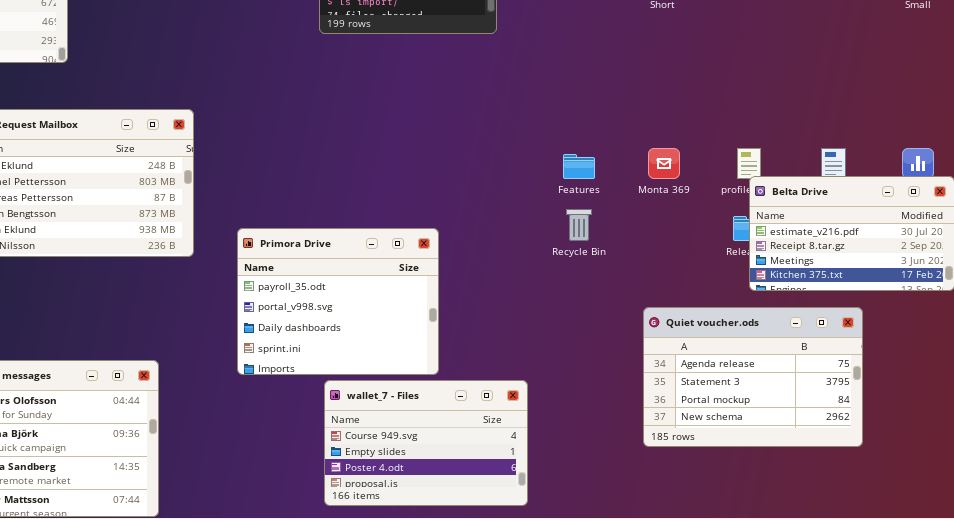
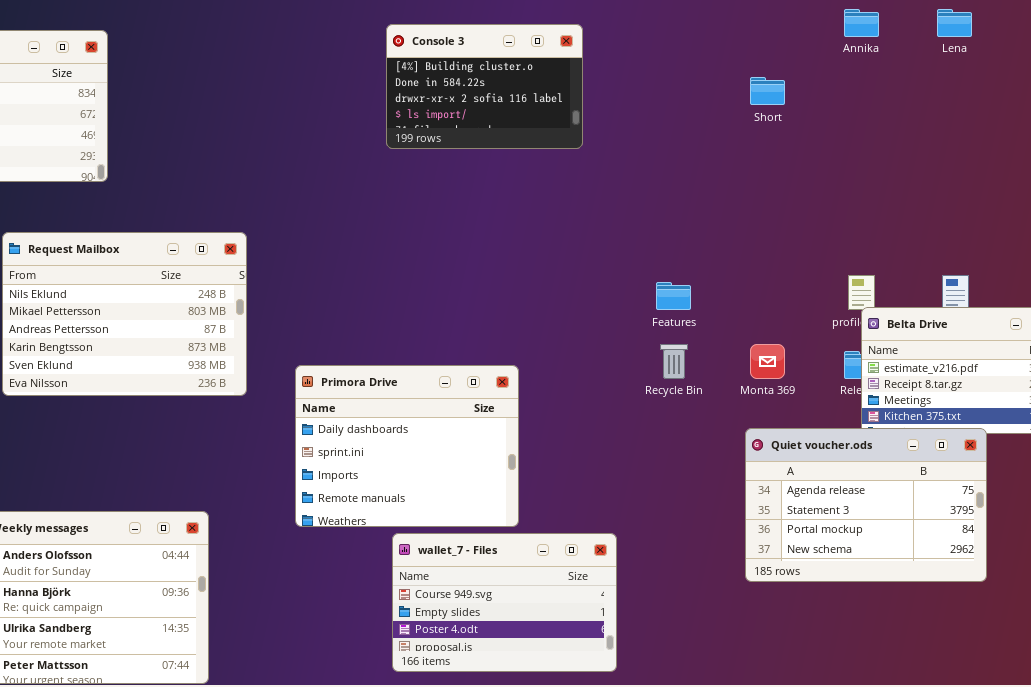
Monta 369: [648,148,680,179] -> [750,344,785,379], moved
Primora Drive: [237,228,439,375] -> [295,365,519,527], scrolled down 2 rows
Quiet voucher.ods: [643,307,863,447] -> [745,428,987,582], moved

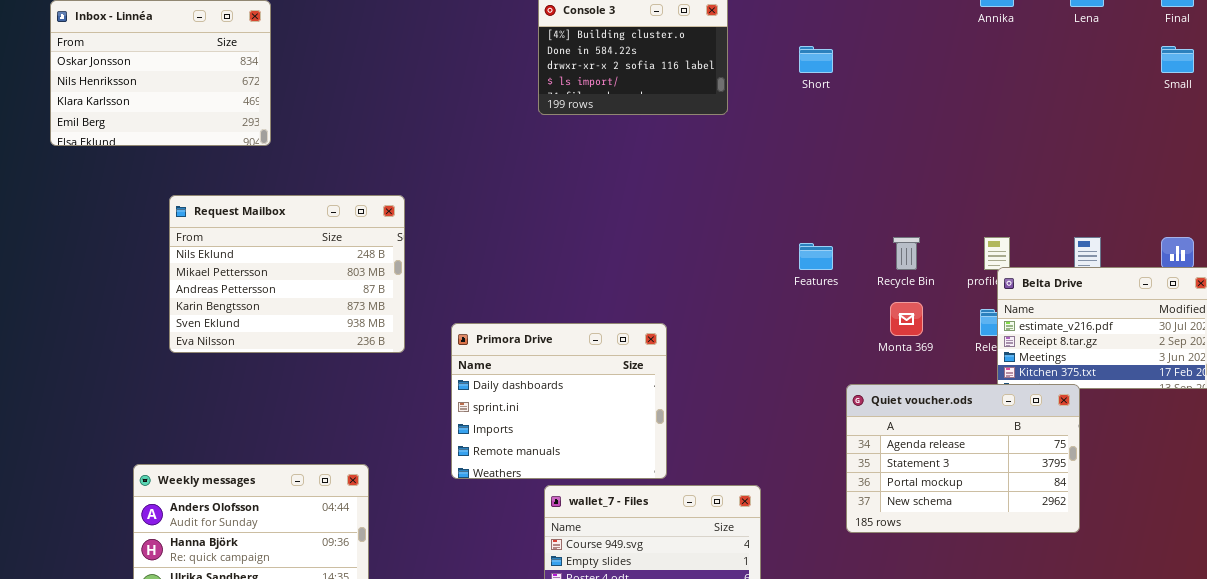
Short: [750,77,785,105] -> [799,46,833,73], moved
Recycle Bin: [660,344,688,379] -> [893,237,920,270], moved
Quiet voucher.ods: [745,428,987,582] -> [846,384,1080,533], moved

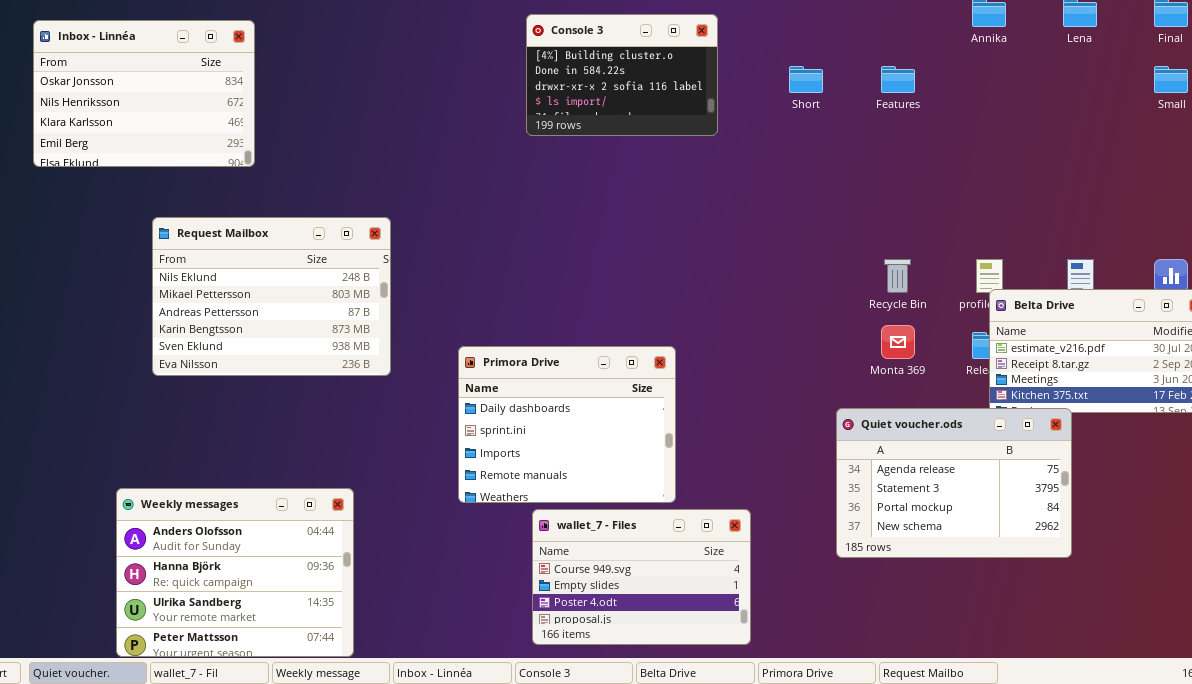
Features: [799,243,833,270] -> [881,66,915,93], moved
Primora Drive: [451,323,667,479] -> [458,346,676,503], moved

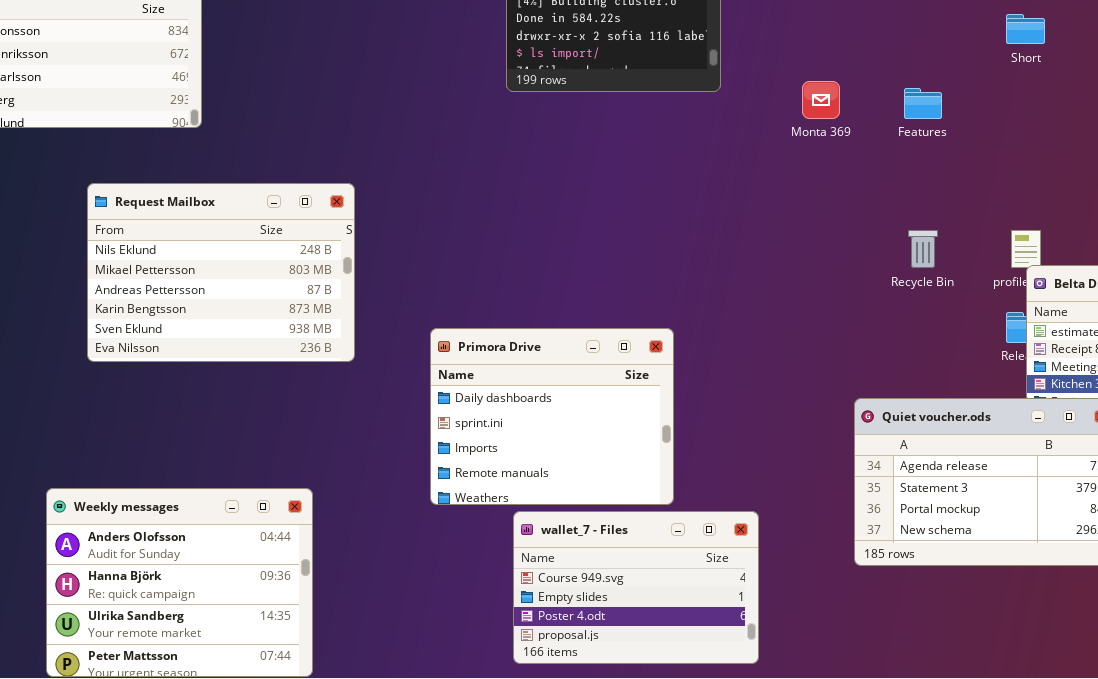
Short: [789,66,823,93] -> [1006,14,1045,44], moved
Features: [881,66,915,93] -> [904,88,942,119], moved
Monta 369: [881,325,915,359] -> [802,81,840,119], moved

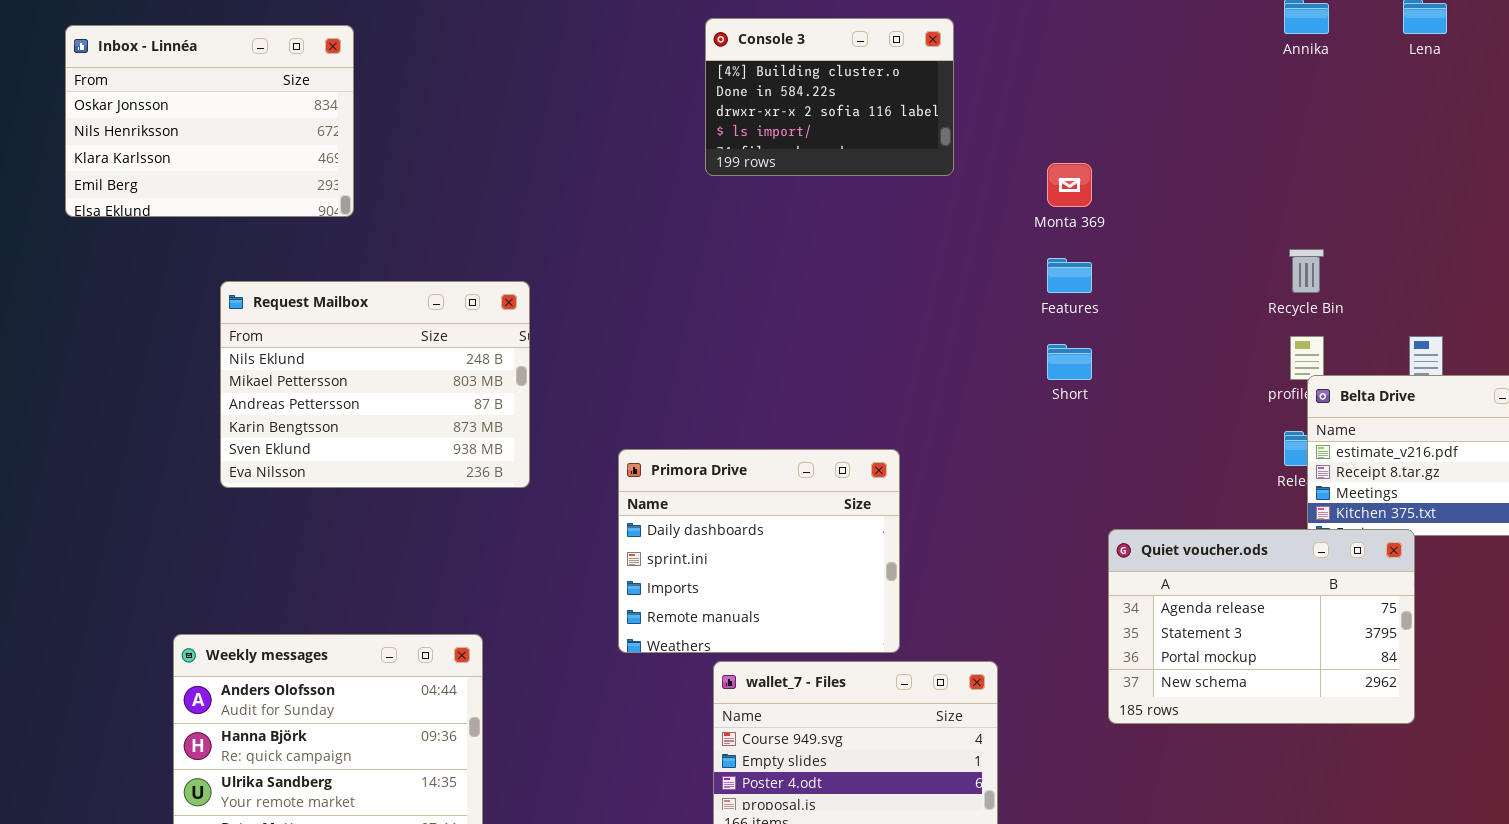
Short: [1006,14,1045,44] -> [1047,344,1092,380], moved
Features: [904,88,942,119] -> [1047,258,1092,293], moved
Recycle Bin: [908,230,938,268] -> [1289,249,1324,293], moved

